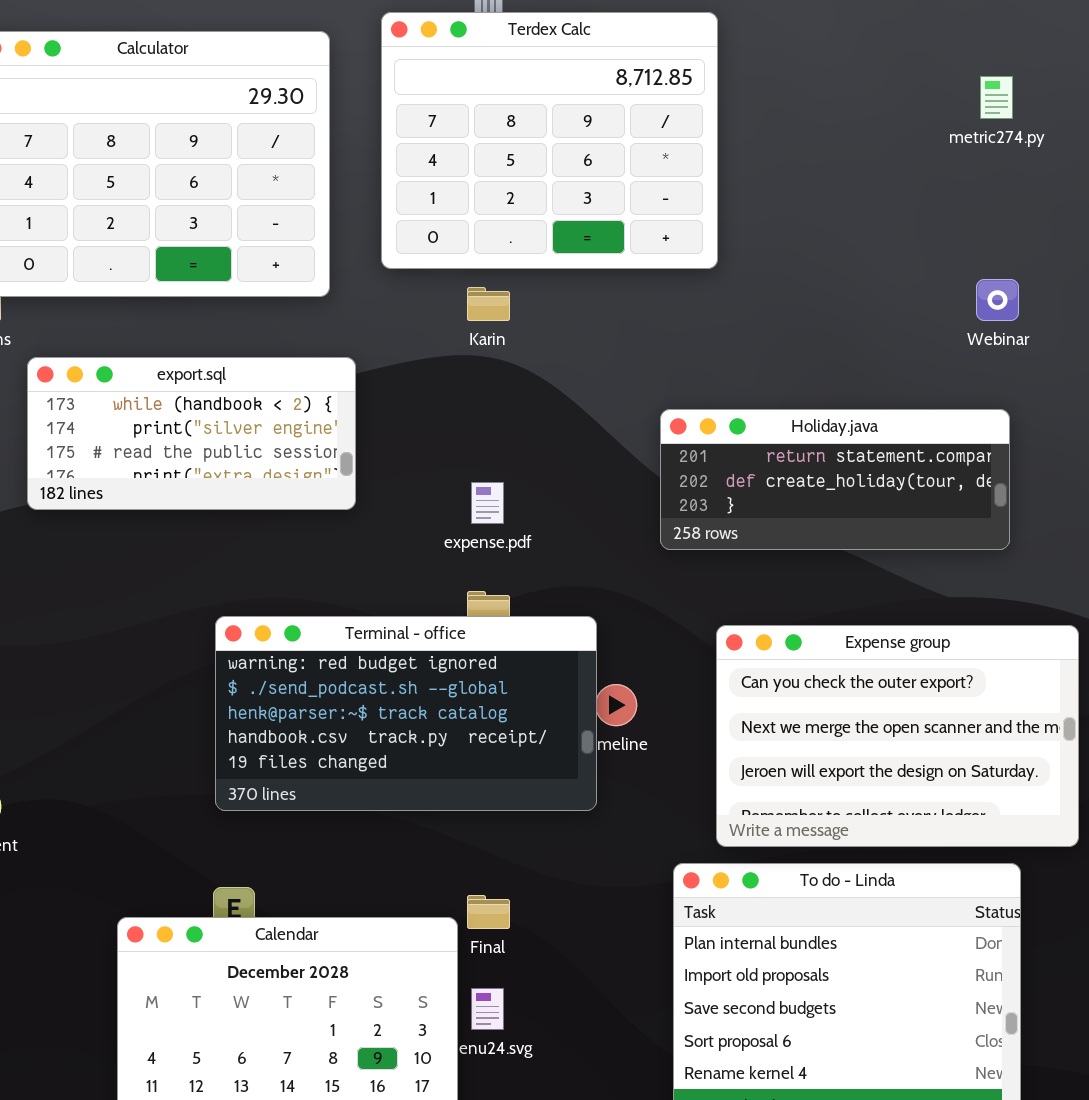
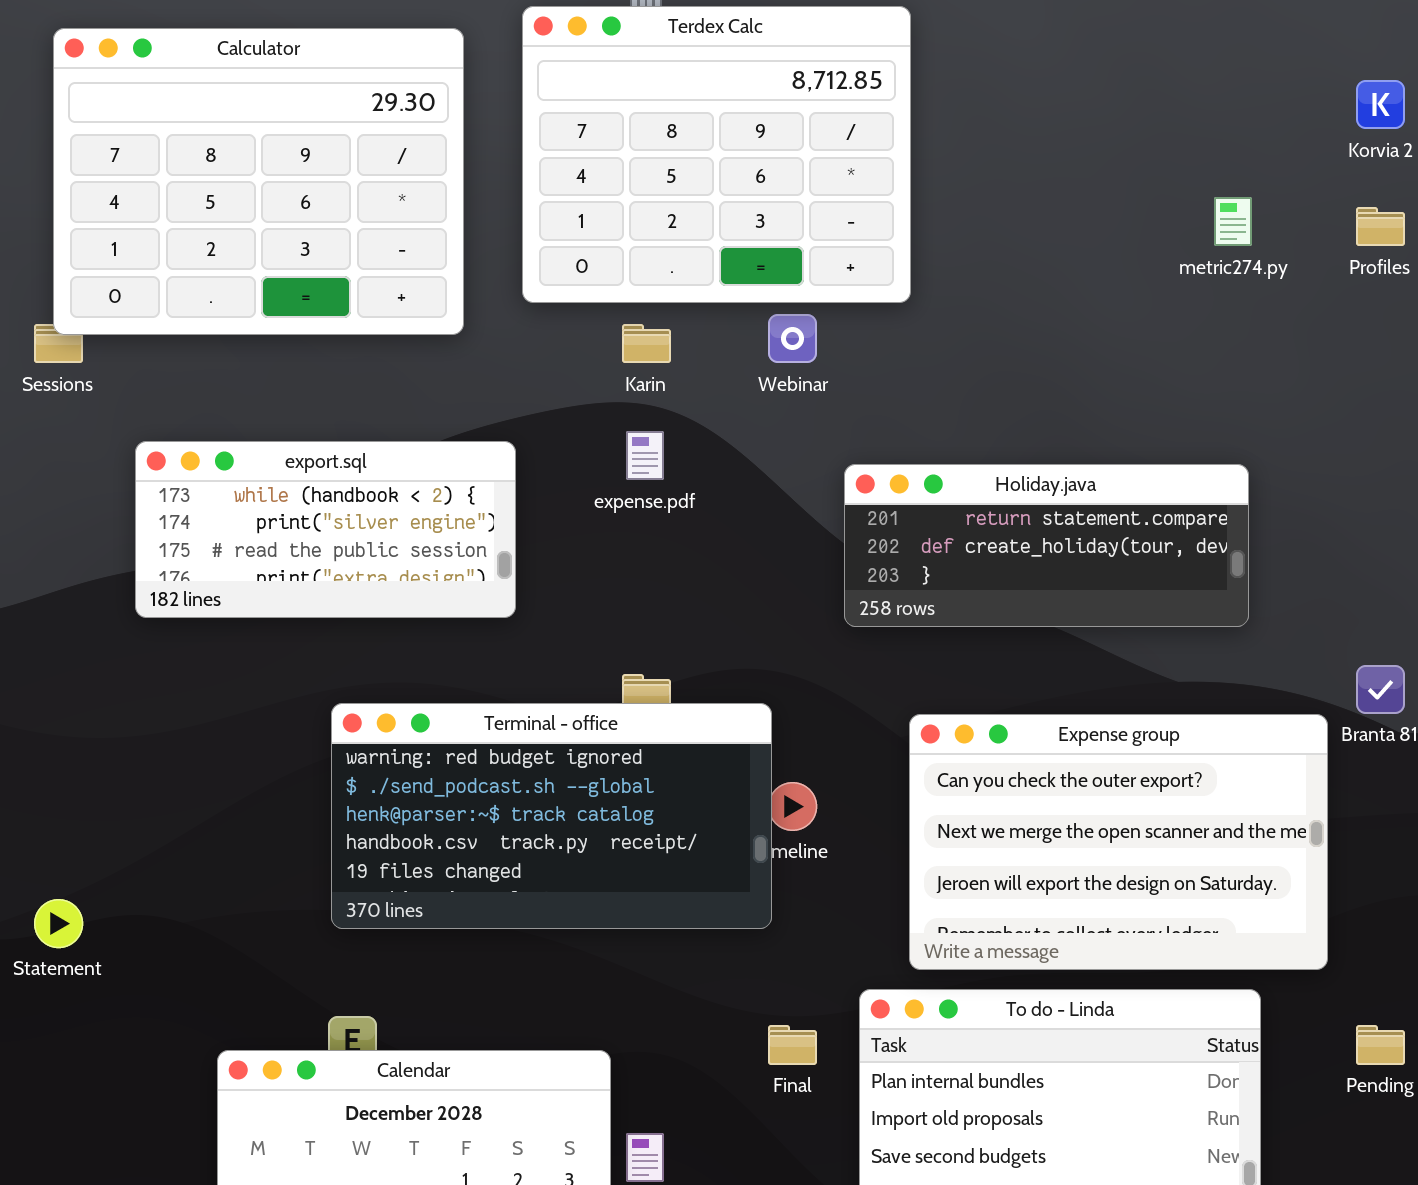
metric274.py: [980,76,1013,119] -> [1214,197,1252,246], moved
Webinar: [976,279,1019,321] -> [768,314,817,363], moved
export.sql: [27,357,356,510] -> [135,441,516,618], moved
expense.pdf: [471,482,504,524] -> [626,431,664,480], moved
Final: [467,895,510,929] -> [768,1025,817,1065], moved

